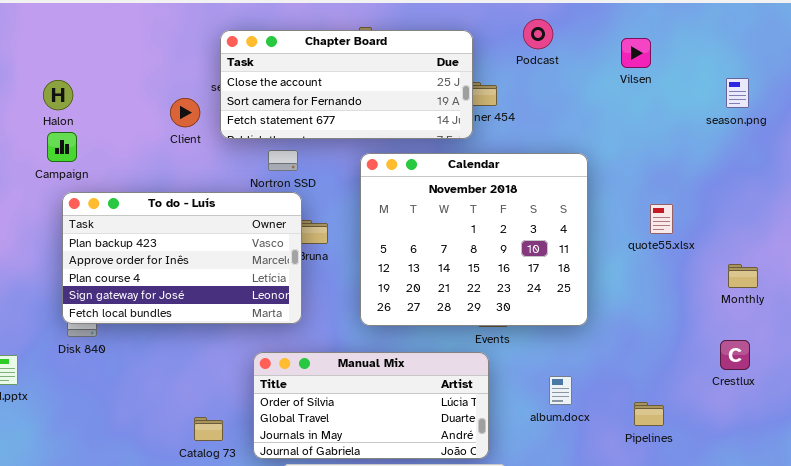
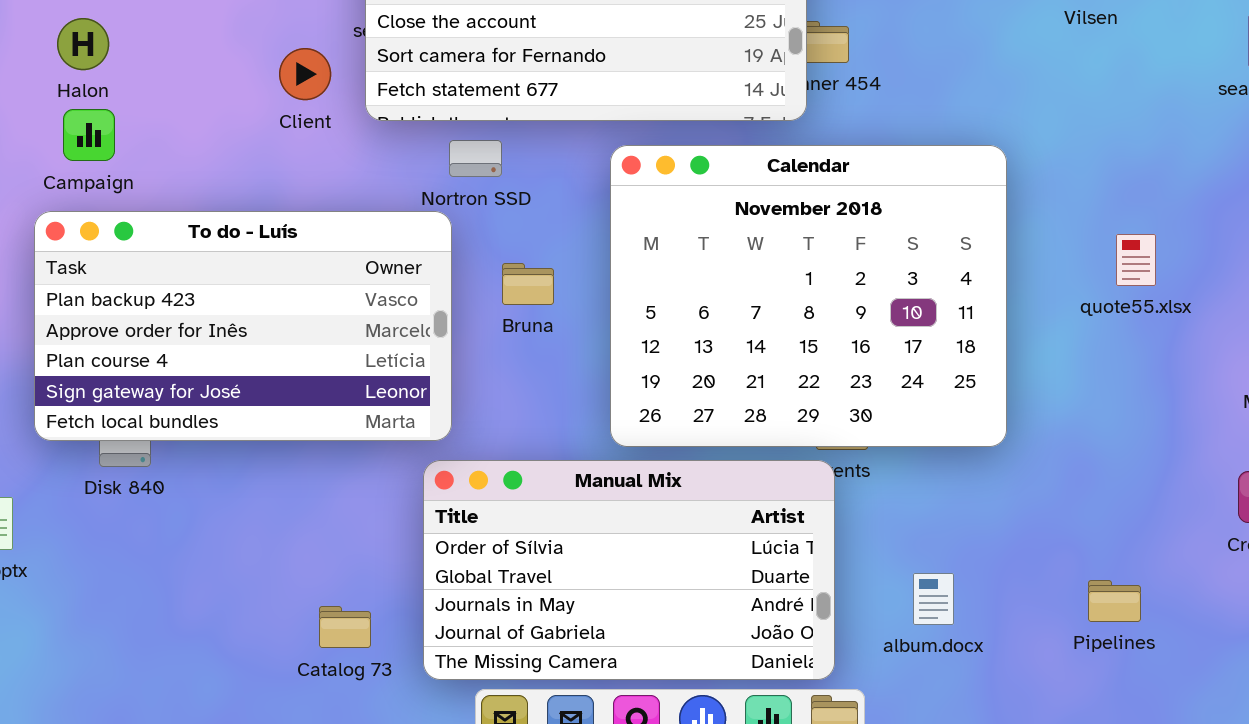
To do - Luís: [62,192,302,324] -> [34,211,452,441], moved
Manual Mix: [253,352,489,459] -> [423,460,835,680], resized
album.docx: [549,376,572,405] -> [913,573,954,625], moved

